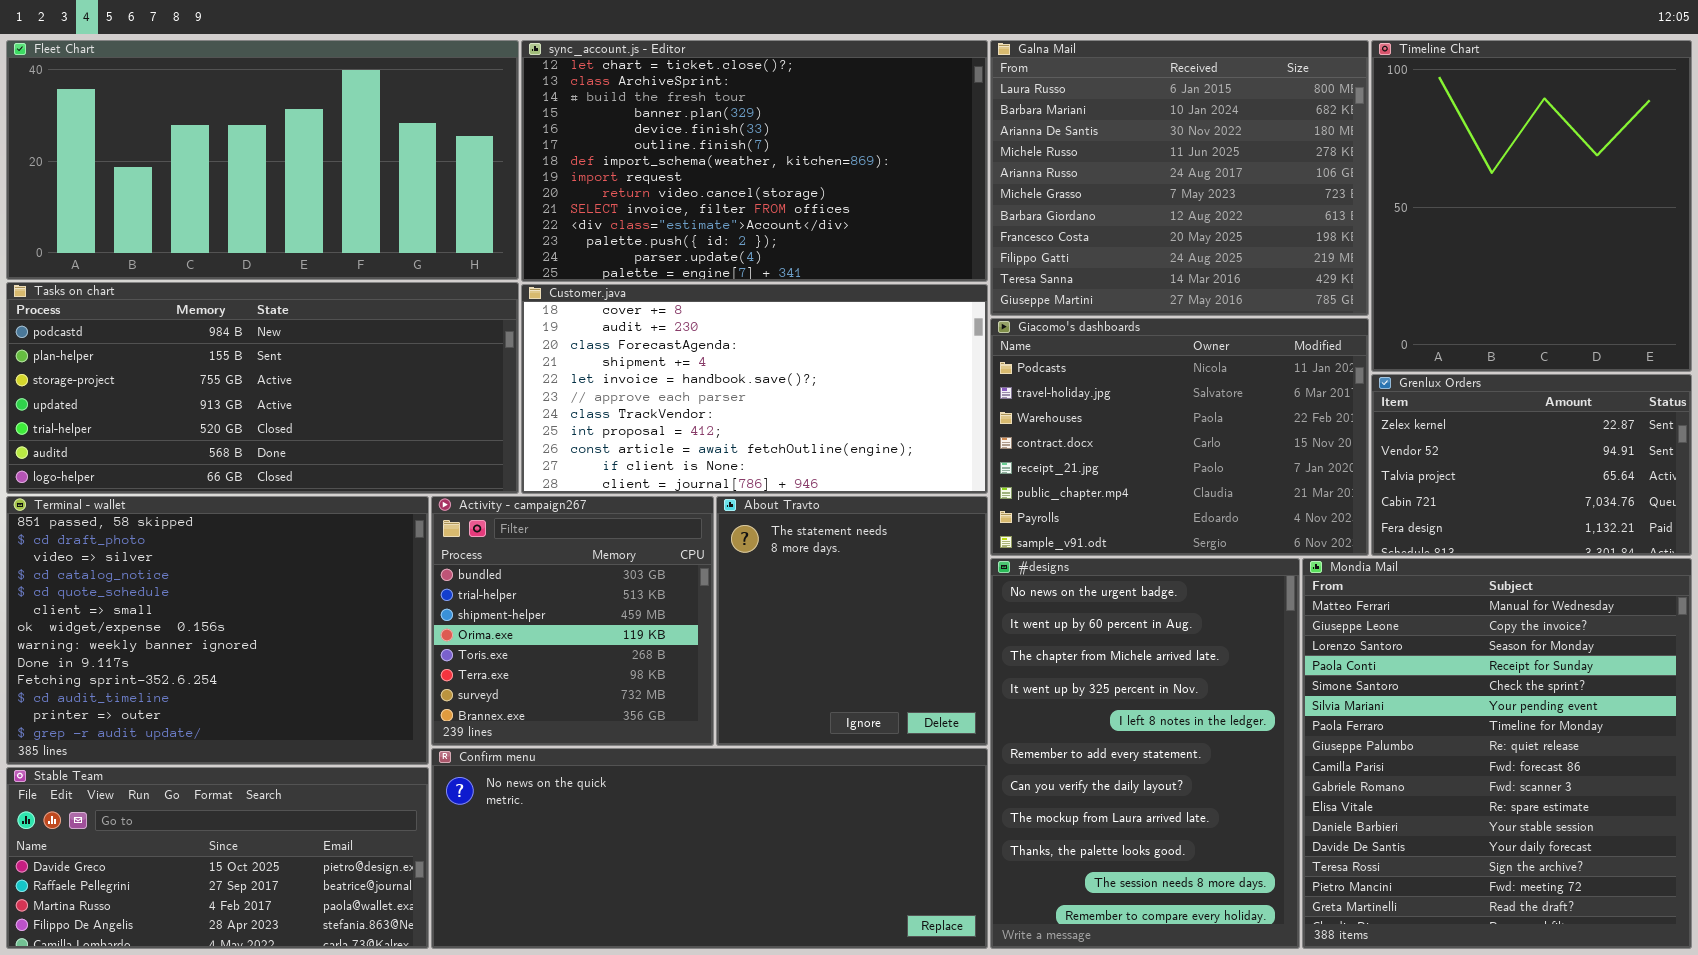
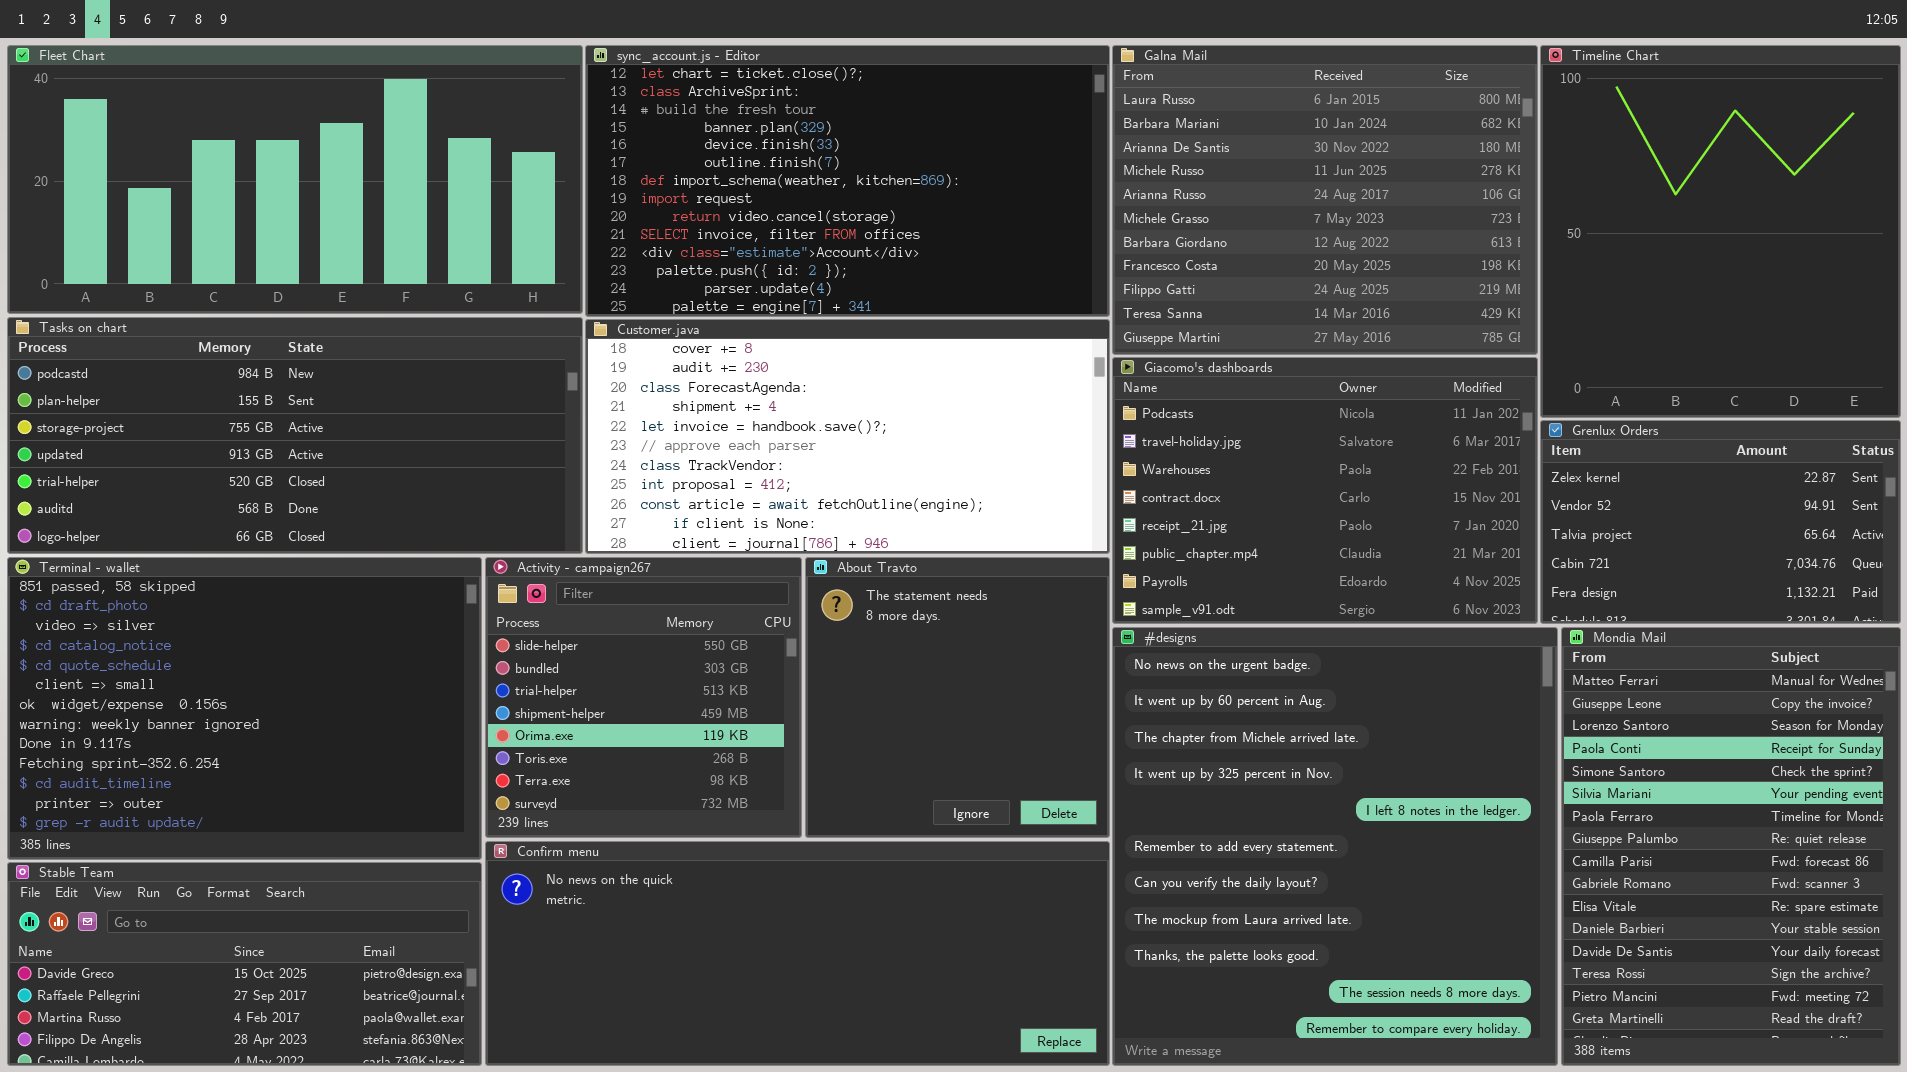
Activity - campaign267: [431,496,714,746] -> [485,557,802,838], scrolled up 1 row
#designs: [990,558,1300,949] -> [1112,627,1558,1066], resized
Mondia Mail: [1302,558,1692,949] -> [1561,627,1901,1066], resized

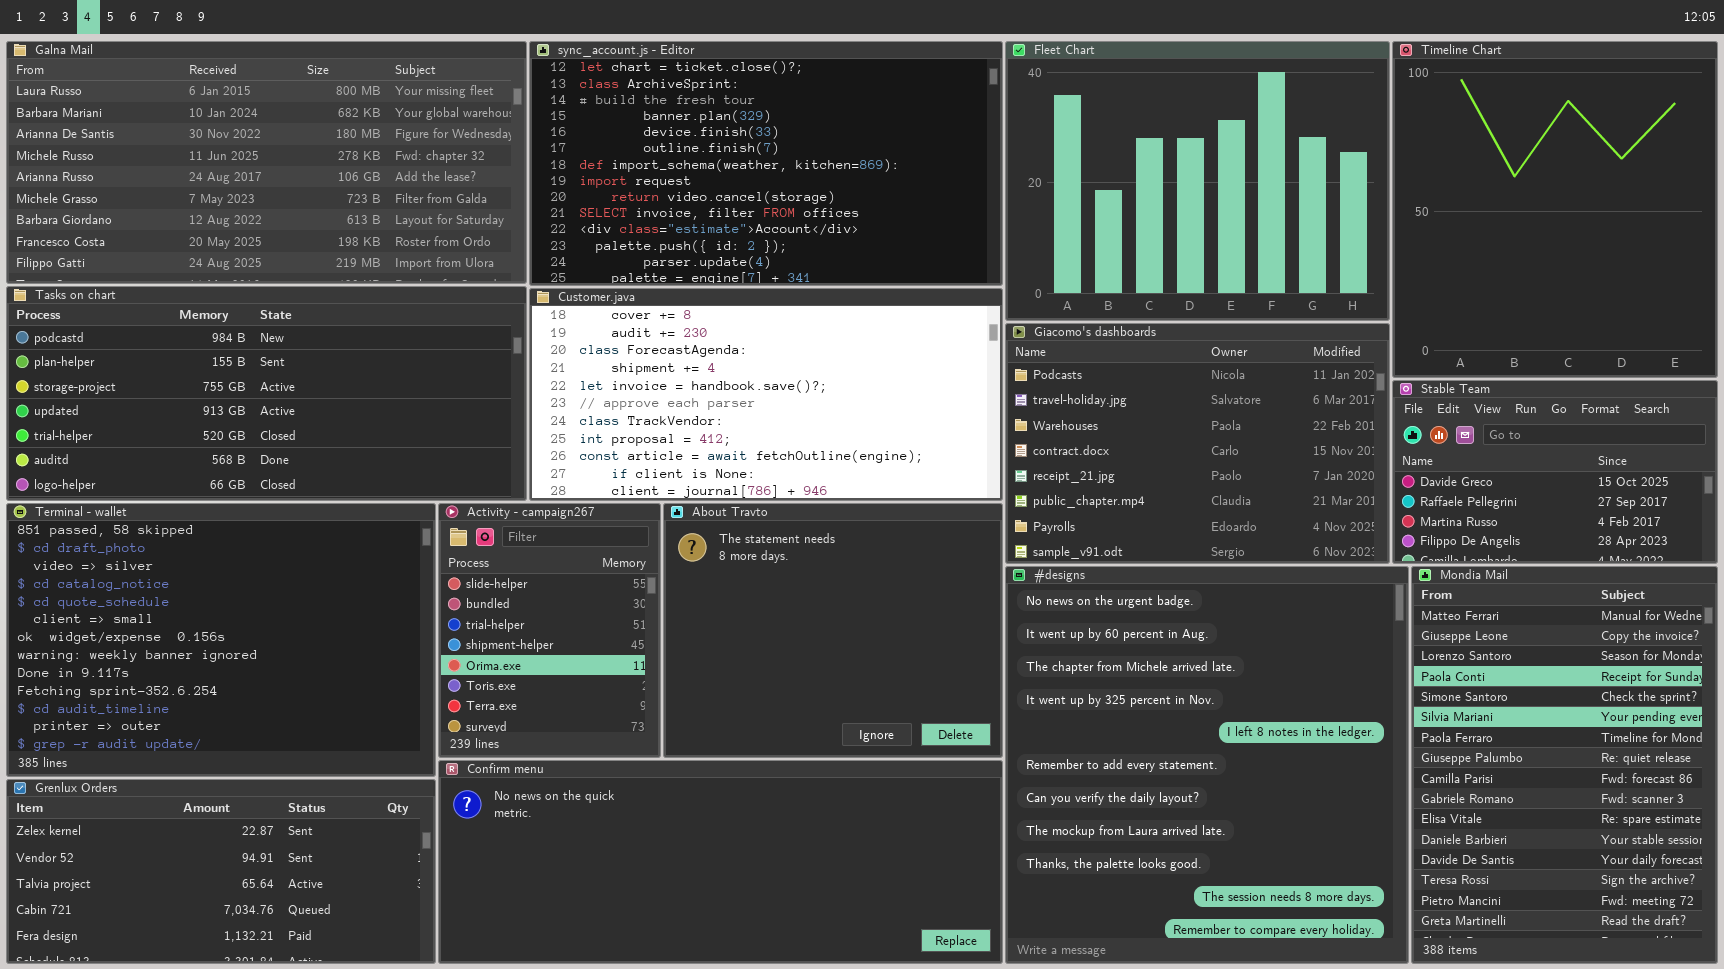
Fleet Chart: [7,45,583,314] -> [1005,41,1390,321], moved, resized
Galna Mail: [1112,45,1538,355] -> [6,41,527,284], moved, resized
Grenlux Orders: [1540,420,1901,624] -> [6,779,436,964], moved, resized
Activity - campaign267: [485,557,802,838] -> [438,503,661,758], resized
About Travto: [805,557,1110,838] -> [663,503,1003,758], resized
Stable Team: [7,862,482,1066] -> [1392,380,1718,564], moved, resized

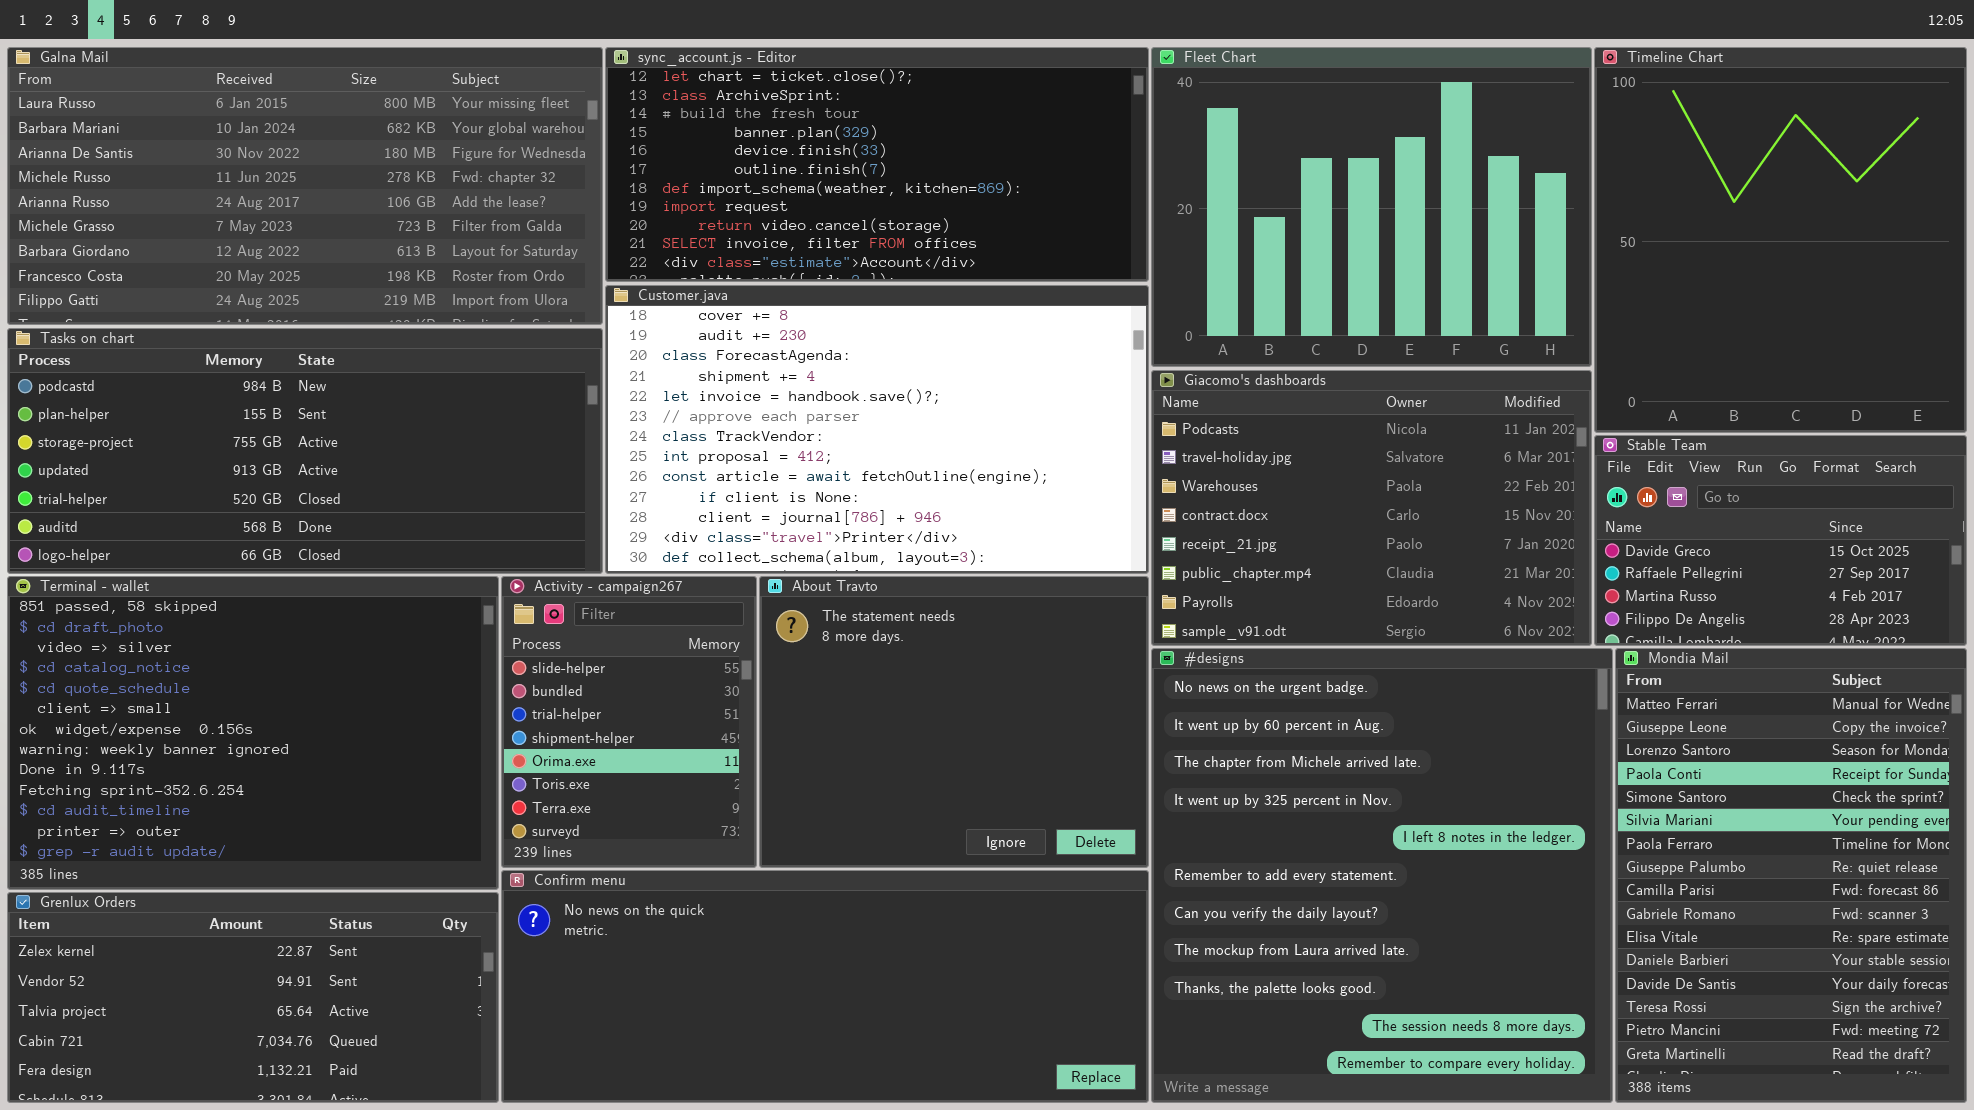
sync_account.js - Editor: [529,41,1003,286] -> [605,47,1149,282], resized
Customer.java: [529,288,1003,501] -> [605,285,1149,574], resized

